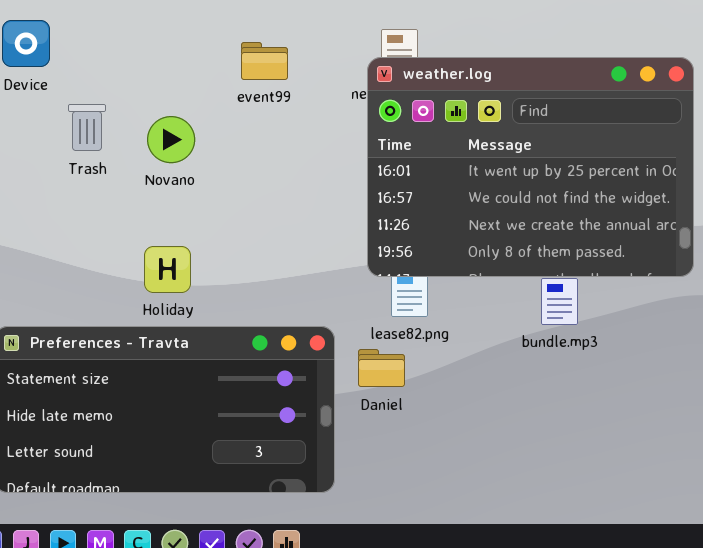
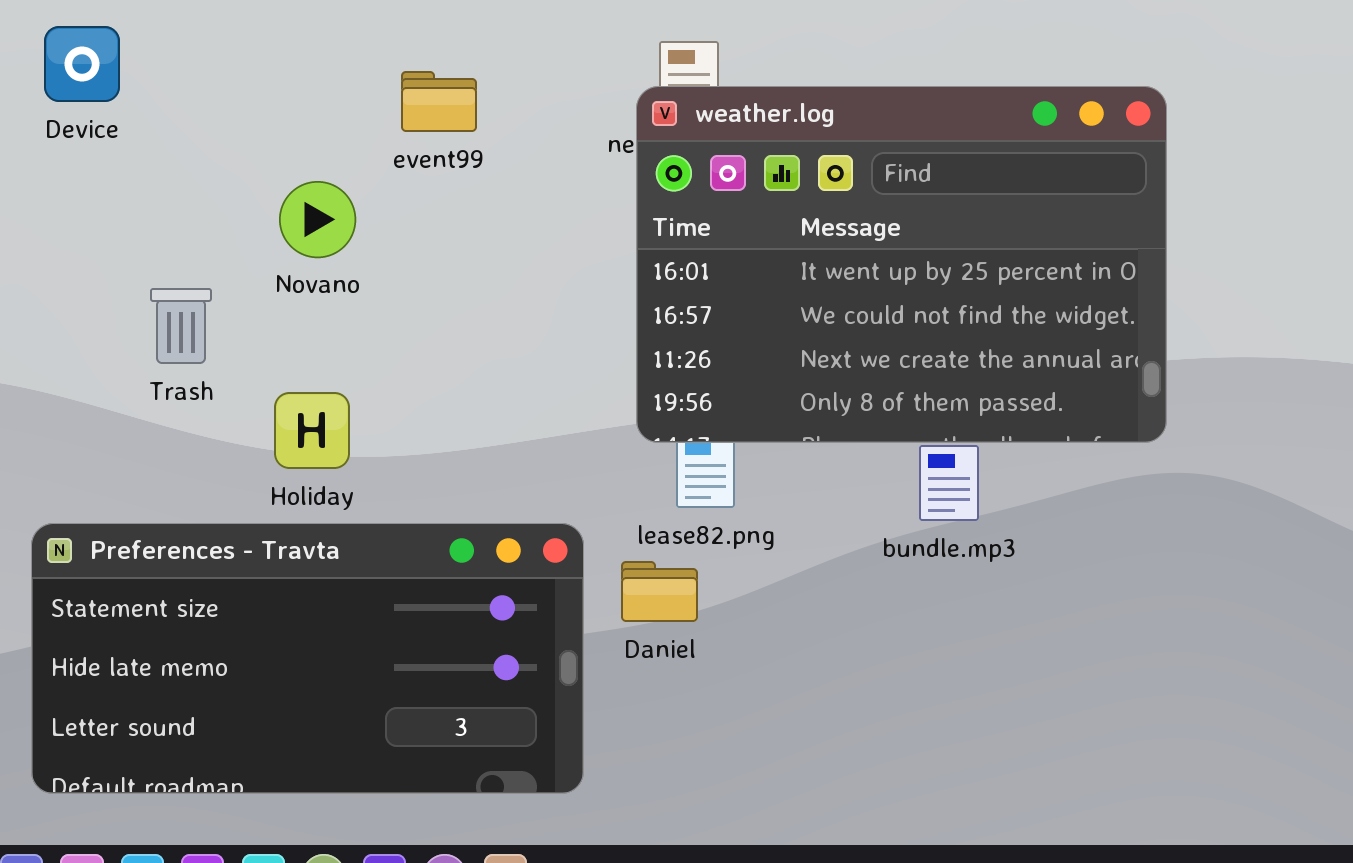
event99: [241,42,288,80] -> [401,71,477,132], moved
Trash: [68,104,106,151] -> [150,288,212,364], moved

